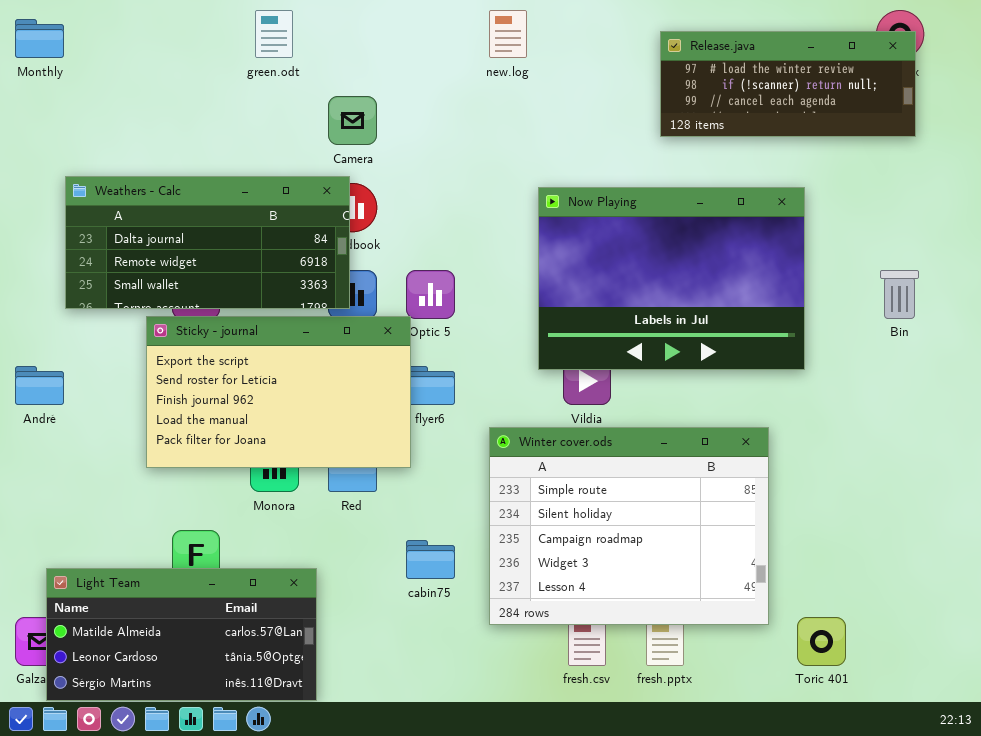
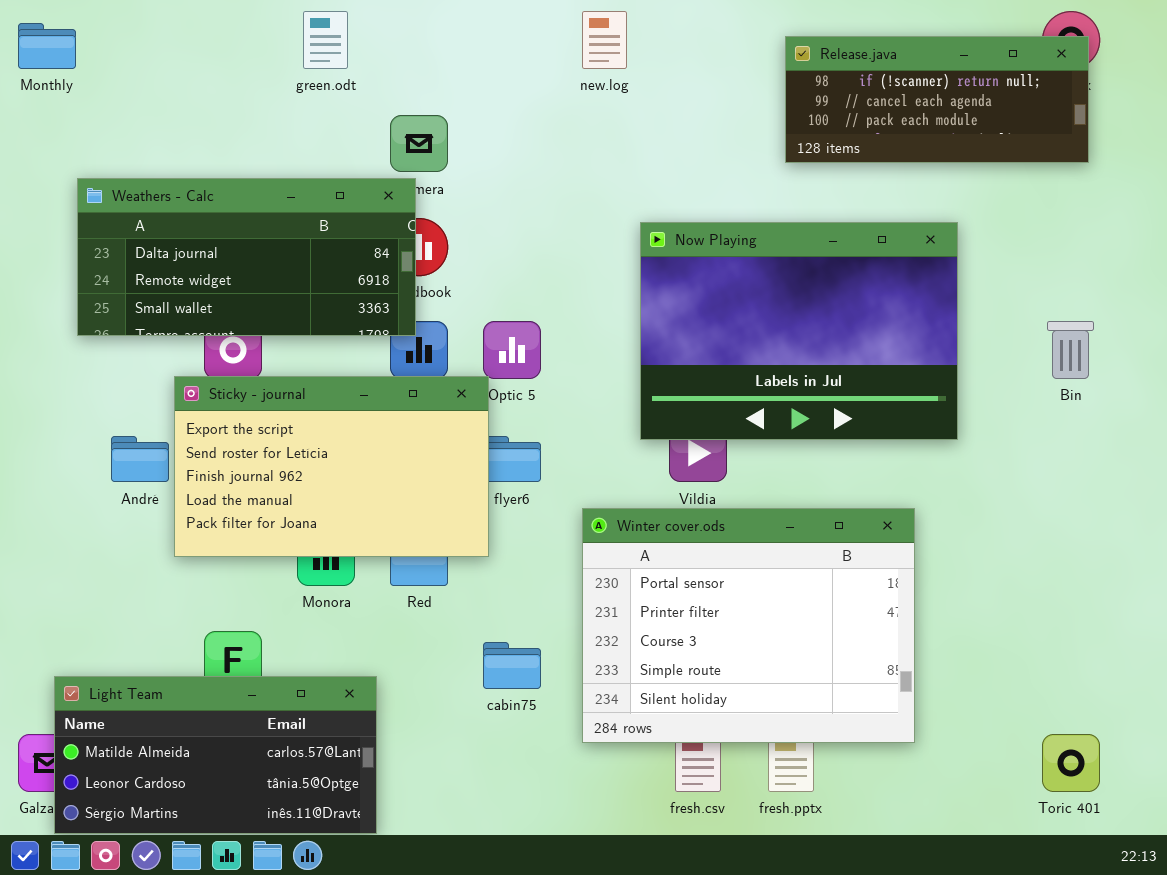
Release.java: [660,31,916,137] -> [785,36,1089,163], scrolled down 1 row
Weathers - Calc: [65,176,350,309] -> [77,178,416,336], moved
André: [15,366,64,405] -> [111,436,169,482], moved
Winter cover.ods: [489,427,769,625] -> [582,508,915,743], scrolled up 3 rows
Toric 401: [797,617,846,666] -> [1042,734,1100,792], moved

